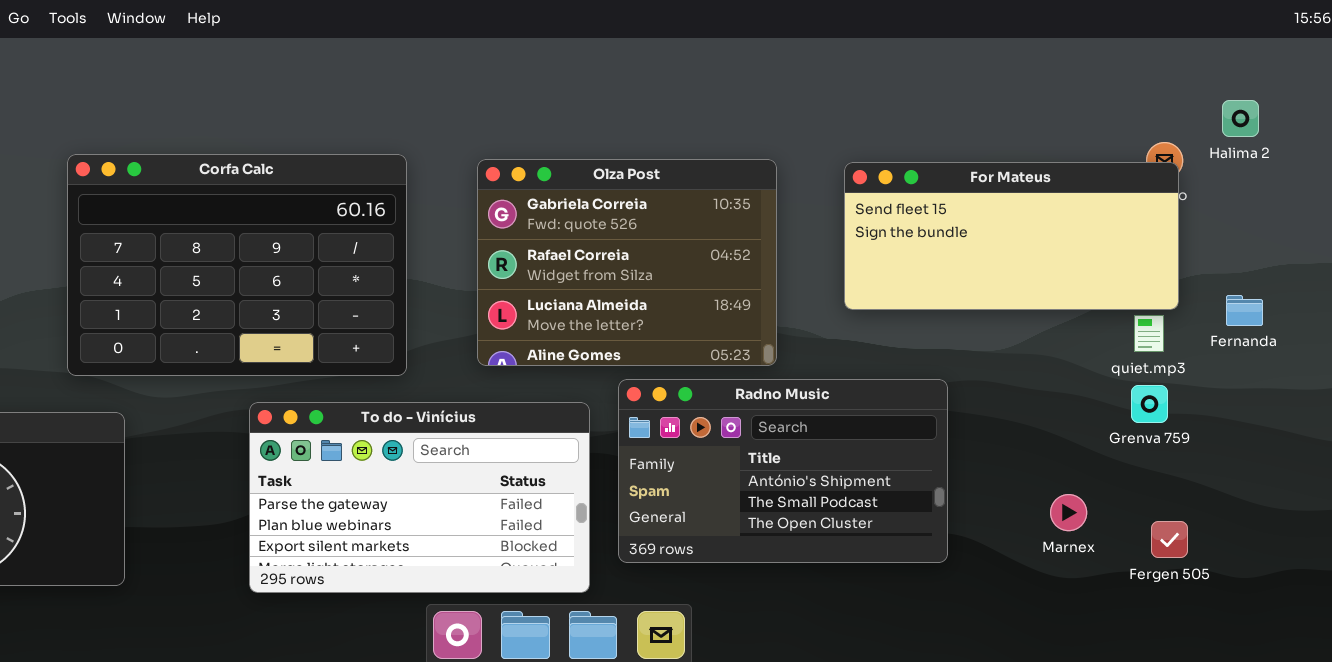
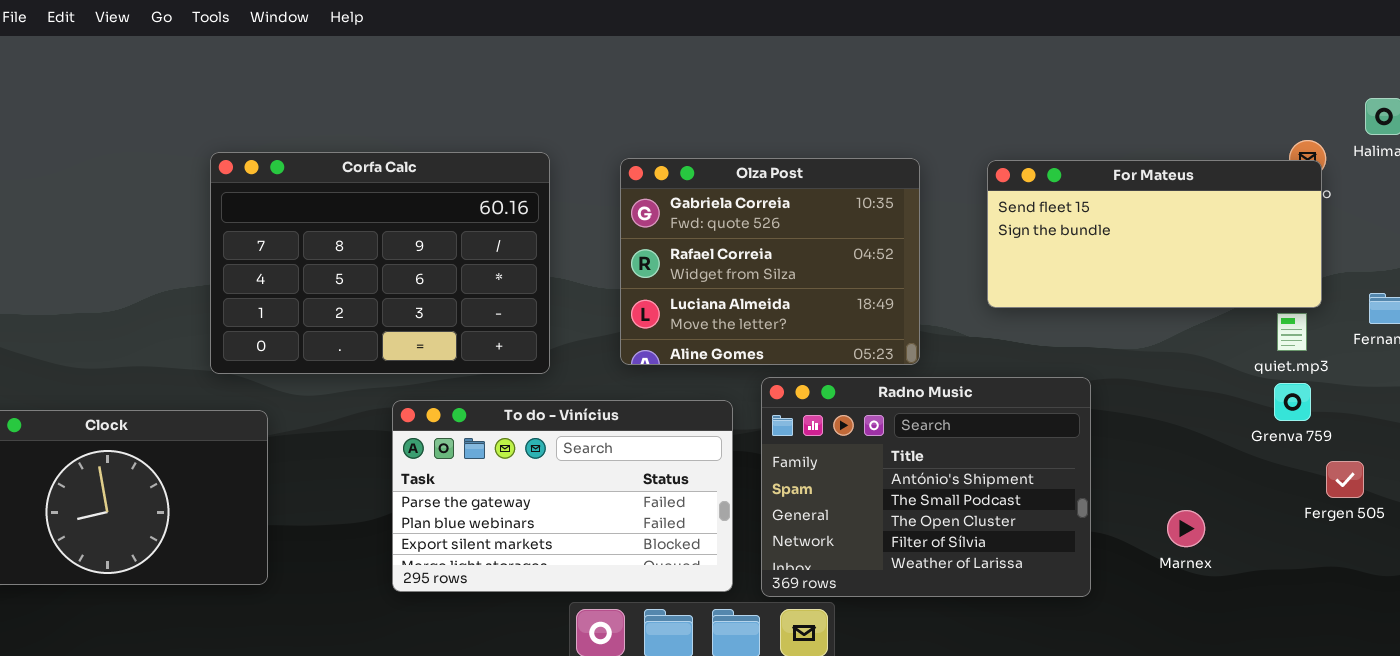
Radno Music: [618,379,948,563] -> [761,377,1091,597], resized
Marnex: [1050,494,1087,531] -> [1167,510,1205,547], moved
Fergen 505: [1151,521,1188,558] -> [1326,461,1364,498], moved

